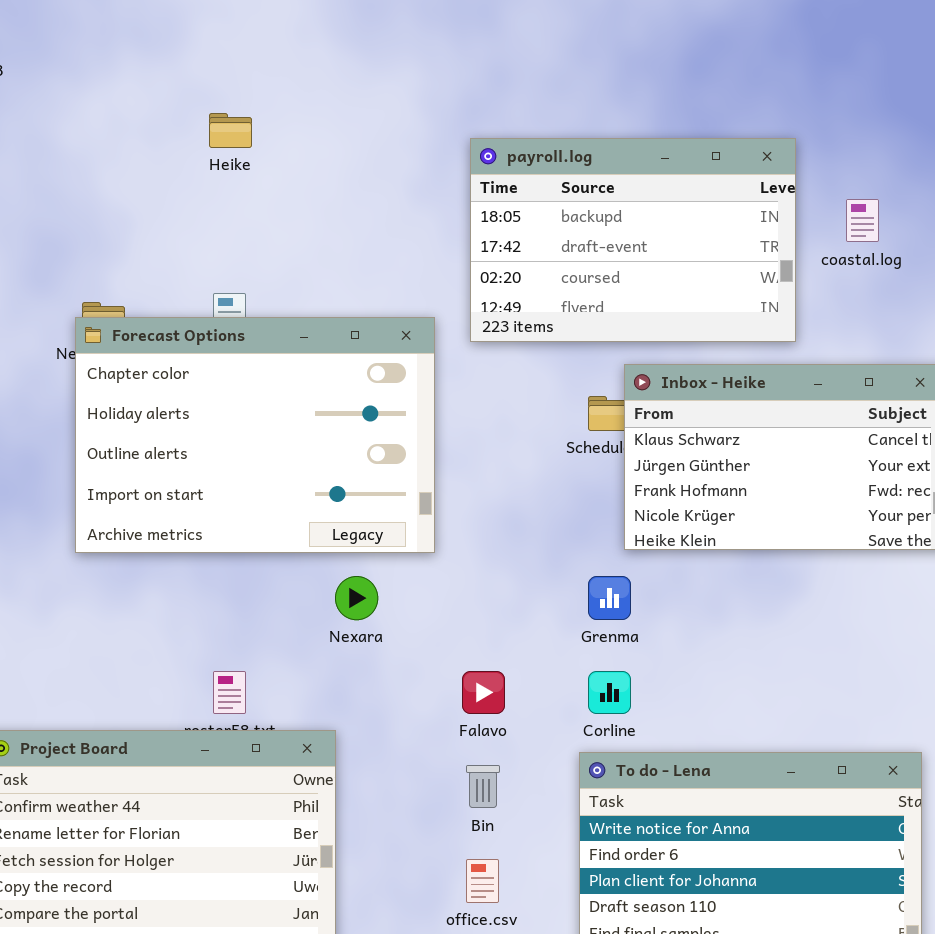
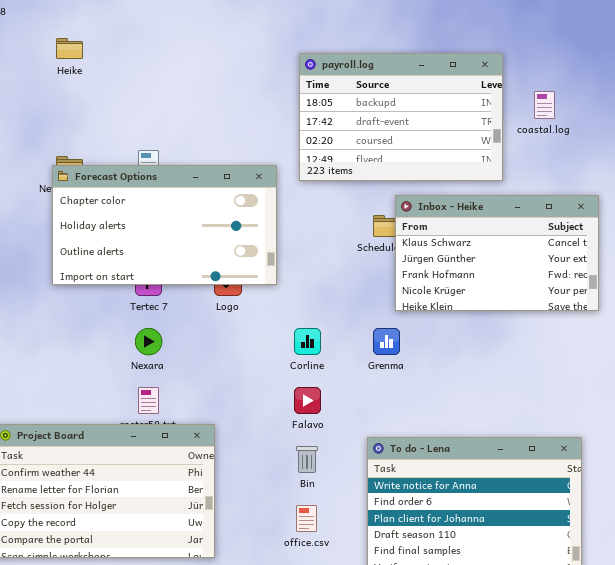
Heike: [209,113,252,148] -> [56,38,83,59], moved
Forecast Options: [75,317,435,553] -> [52,165,277,285], resized
Nexara: [335,576,378,620] -> [135,328,162,355], moved
Corline: [588,671,631,714] -> [294,328,321,355], moved

